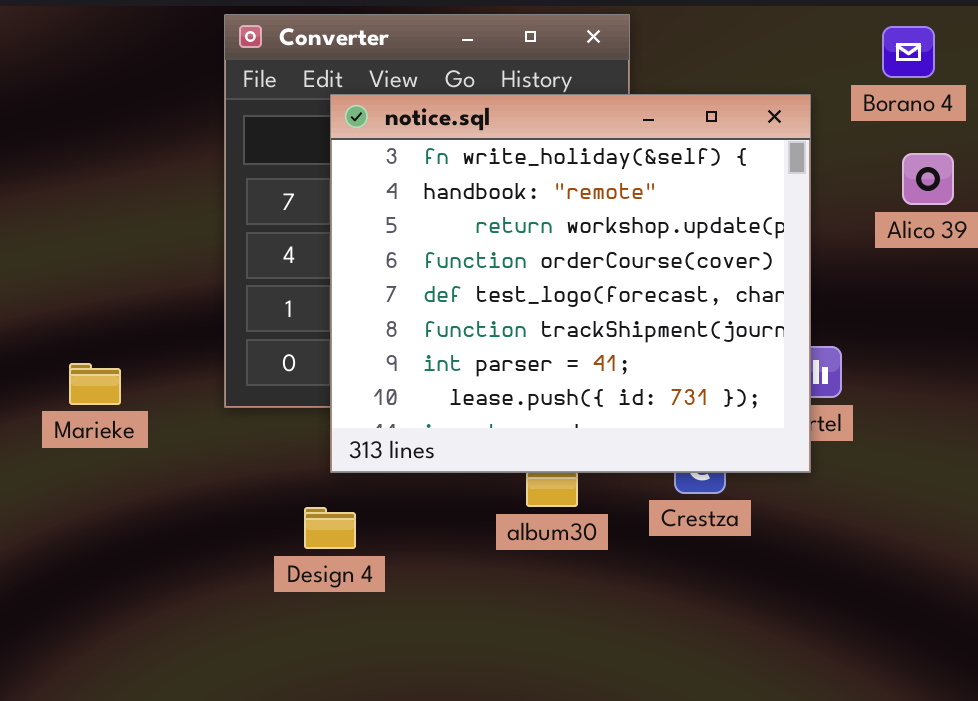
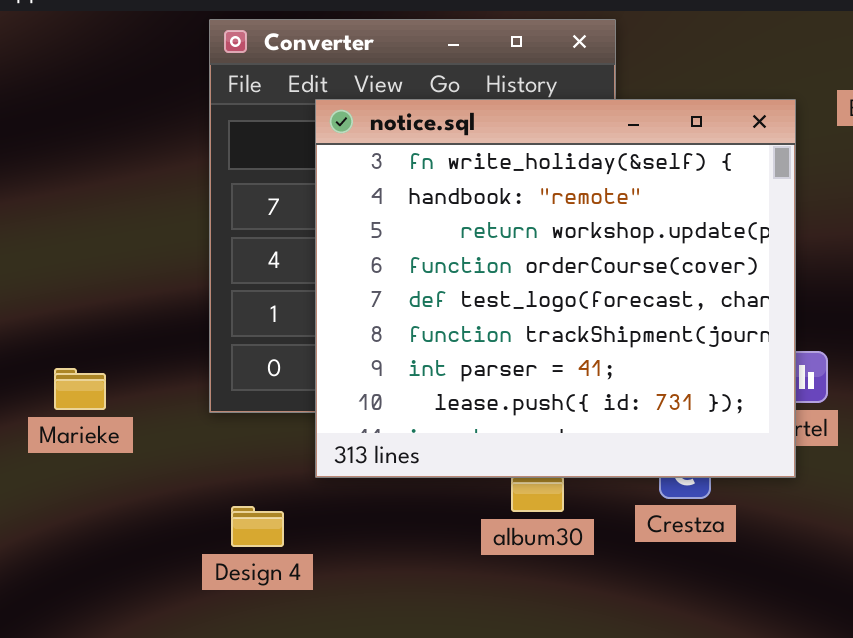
Design 4: [304,507,356,549] -> [231,506,284,547], moved

